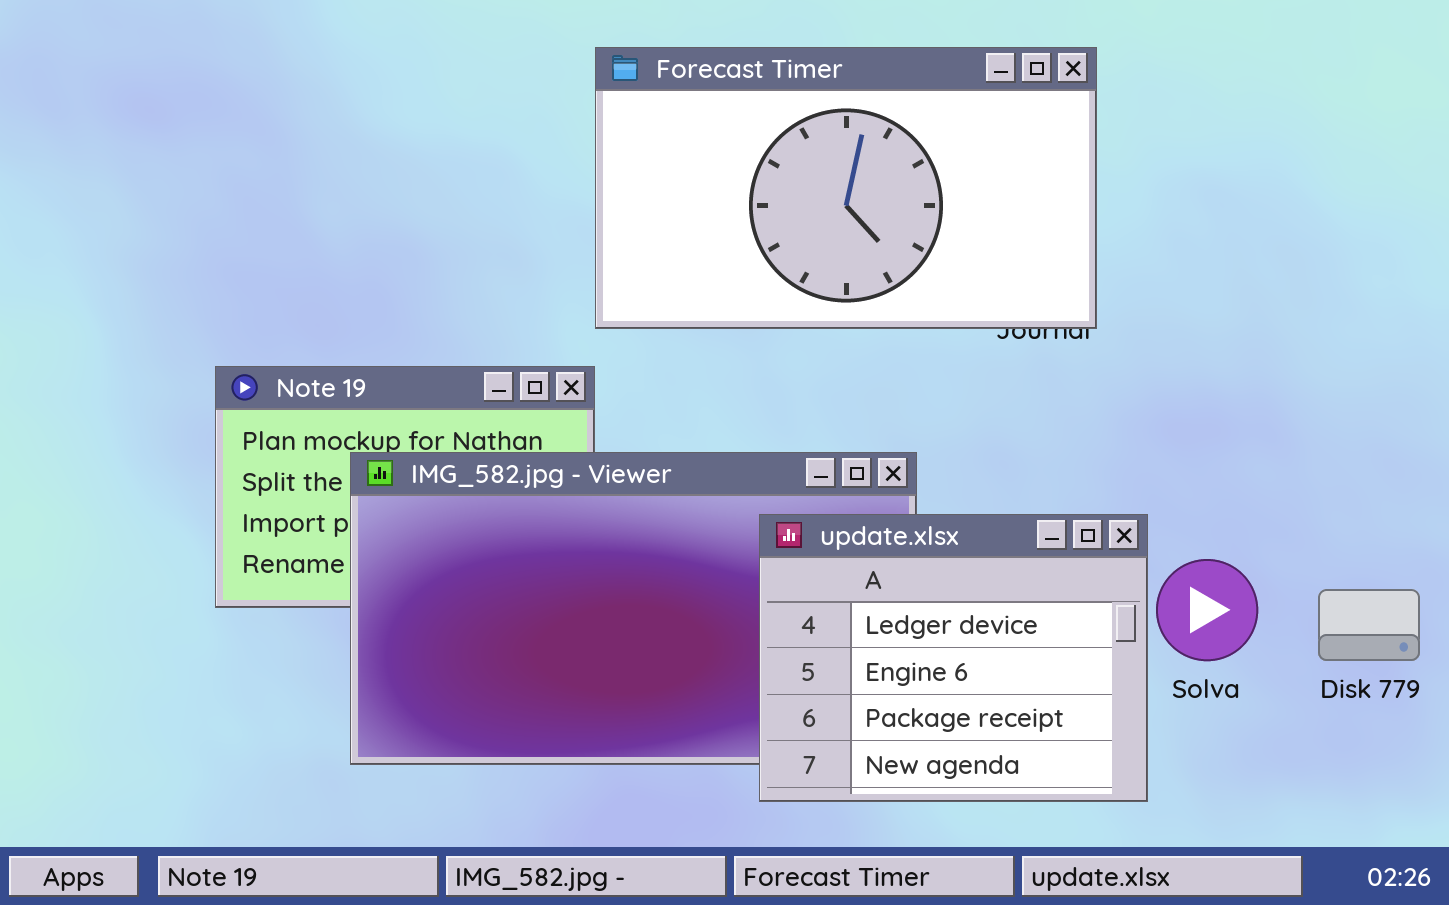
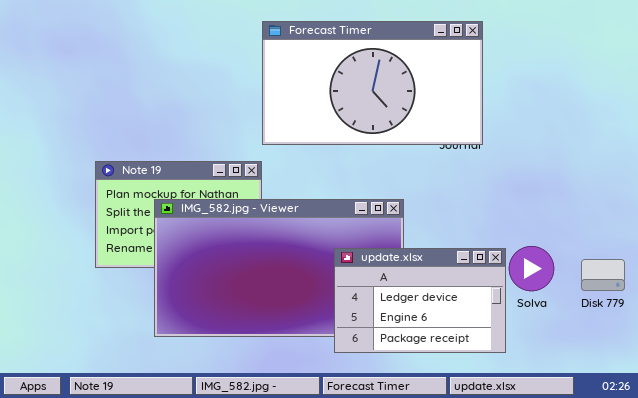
update.xlsx: [759,514,1148,802] -> [334,248,506,353], resized

